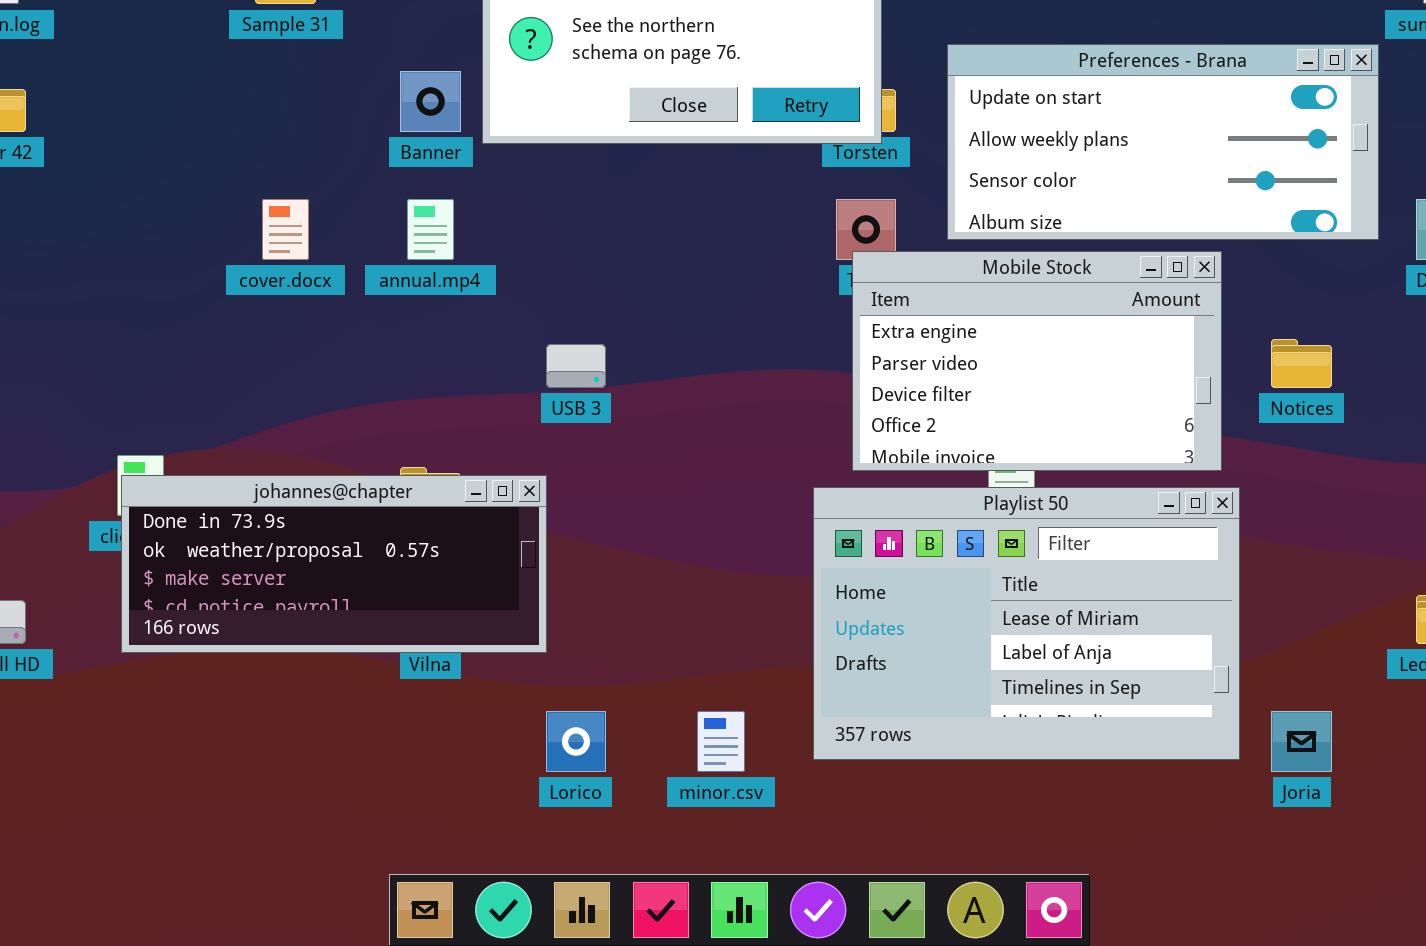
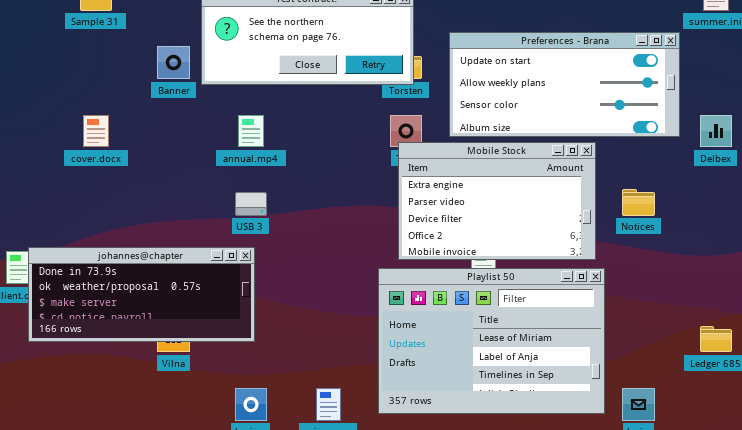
annual.mp4: [407,199,454,260] -> [238,115,264,147], moved
johannes@chapter: [121,475,547,653] -> [28,247,255,342], moved

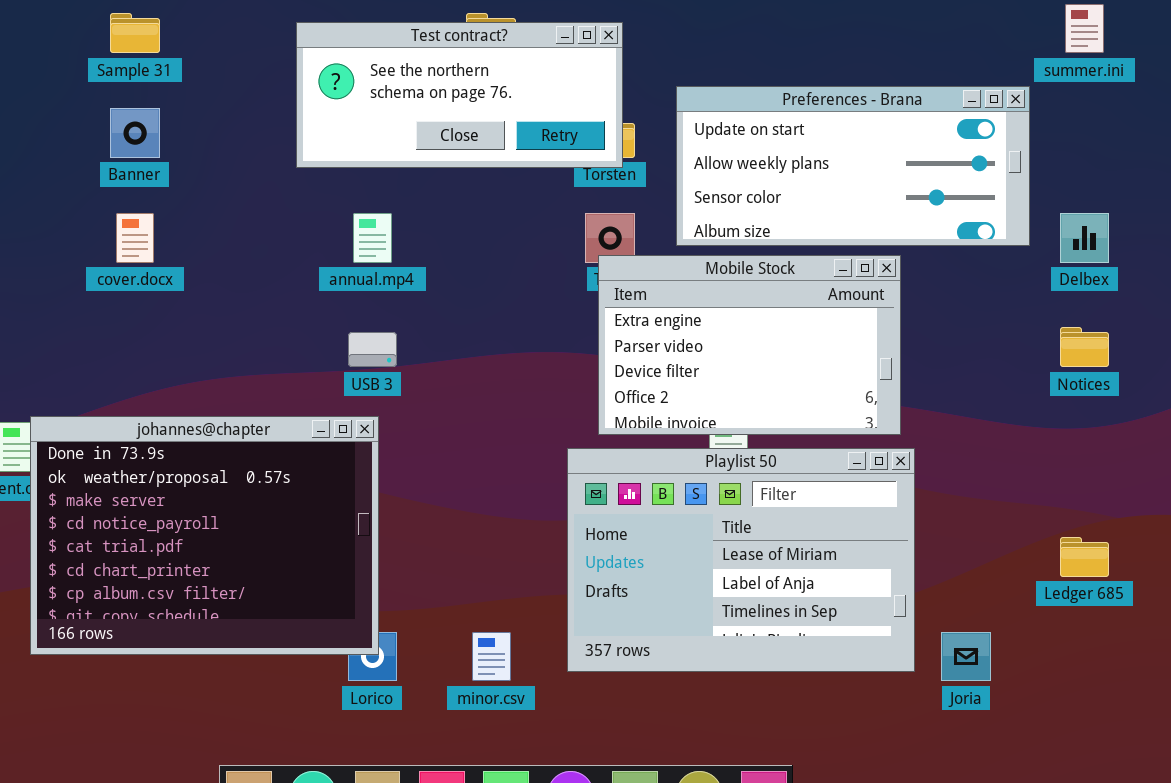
Banner: [157,46,190,79] -> [110,108,160,158], moved
Notices: [622,189,655,216] -> [1060,327,1109,367], moved
johannes@chapter: [28,247,255,342] -> [30,416,379,655], resized

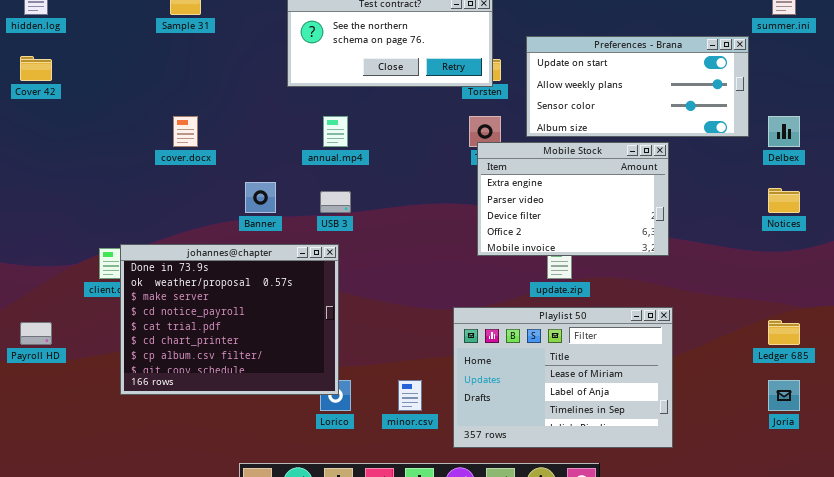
Banner: [110,108,160,158] -> [245,182,276,213], moved
Playlist 50: [567,448,915,672] -> [453,307,673,448], moved
Joria: [941,632,991,681] -> [768,380,800,411], moved

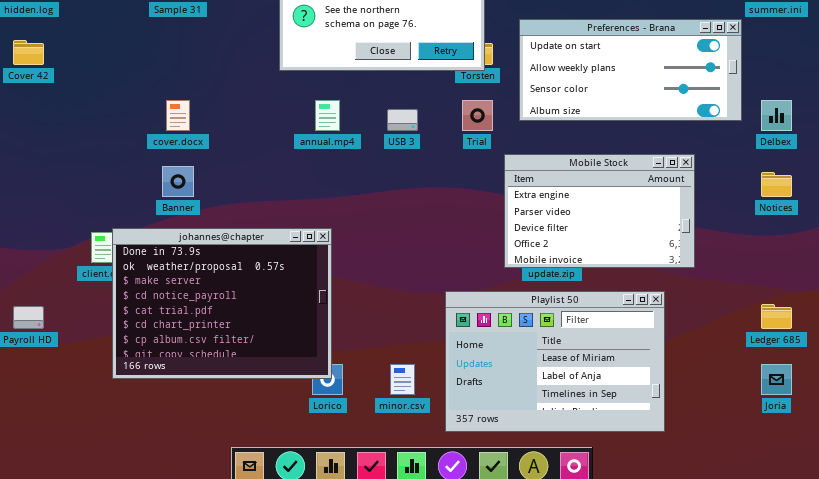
Mobile Stock: [477,142,669,256] -> [504,154,695,268], moved
Banner: [245,182,276,213] -> [162,166,194,197], moved
USB 3: [320,191,351,213] -> [387,109,418,131], moved

